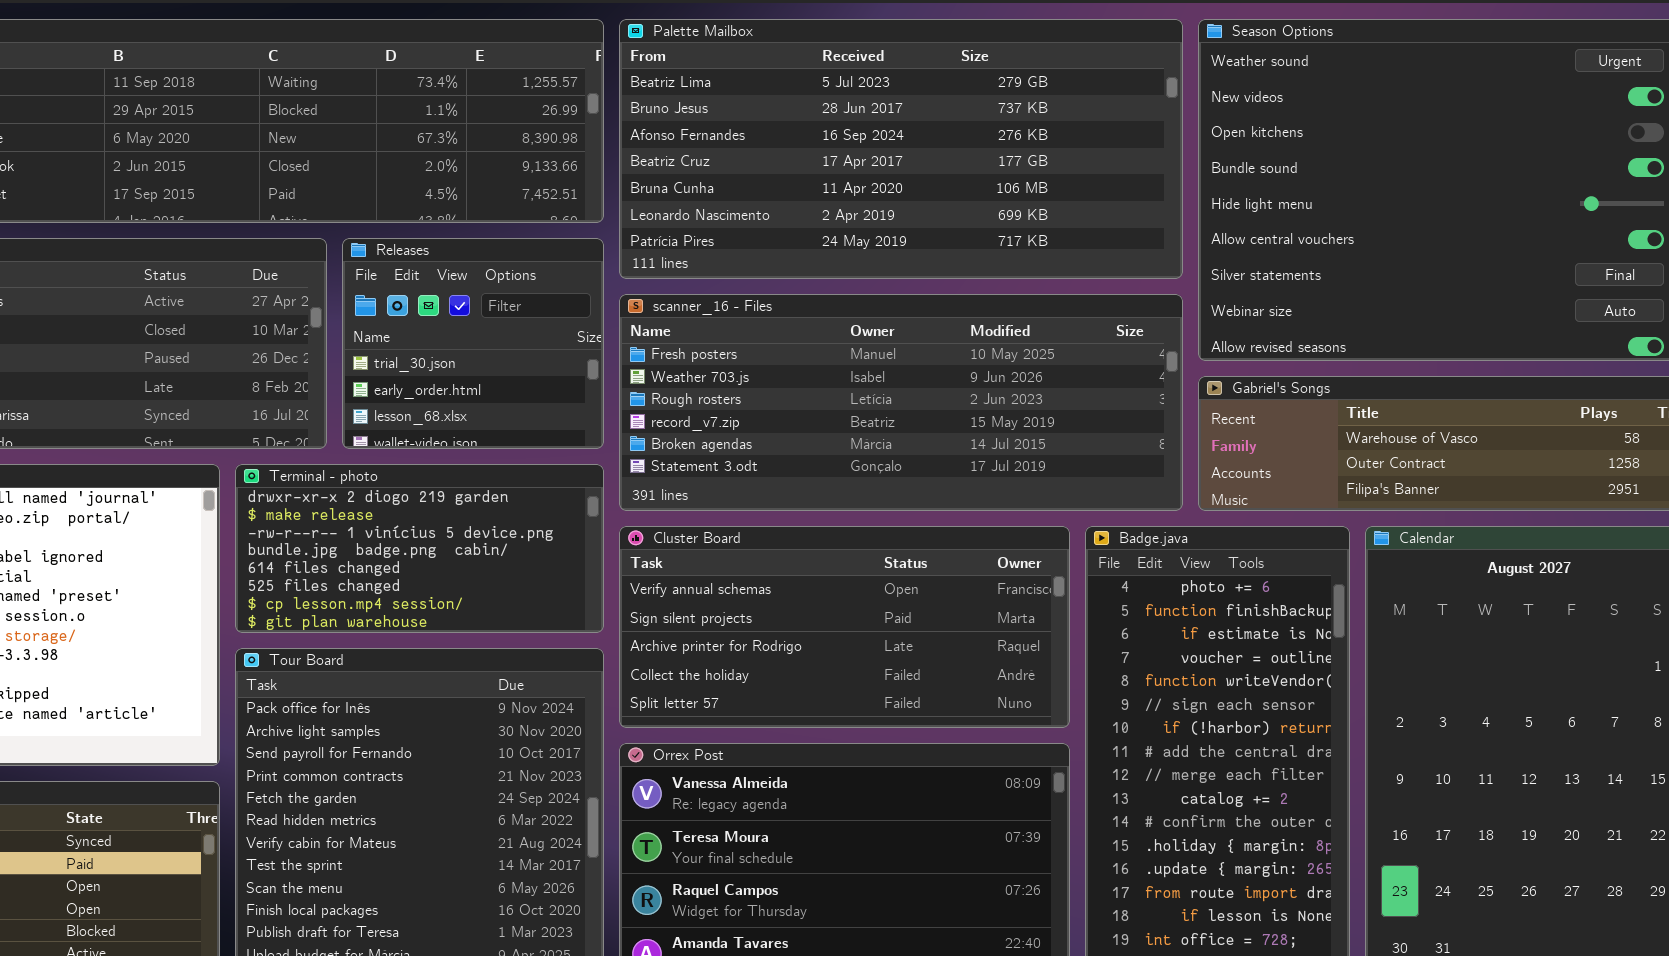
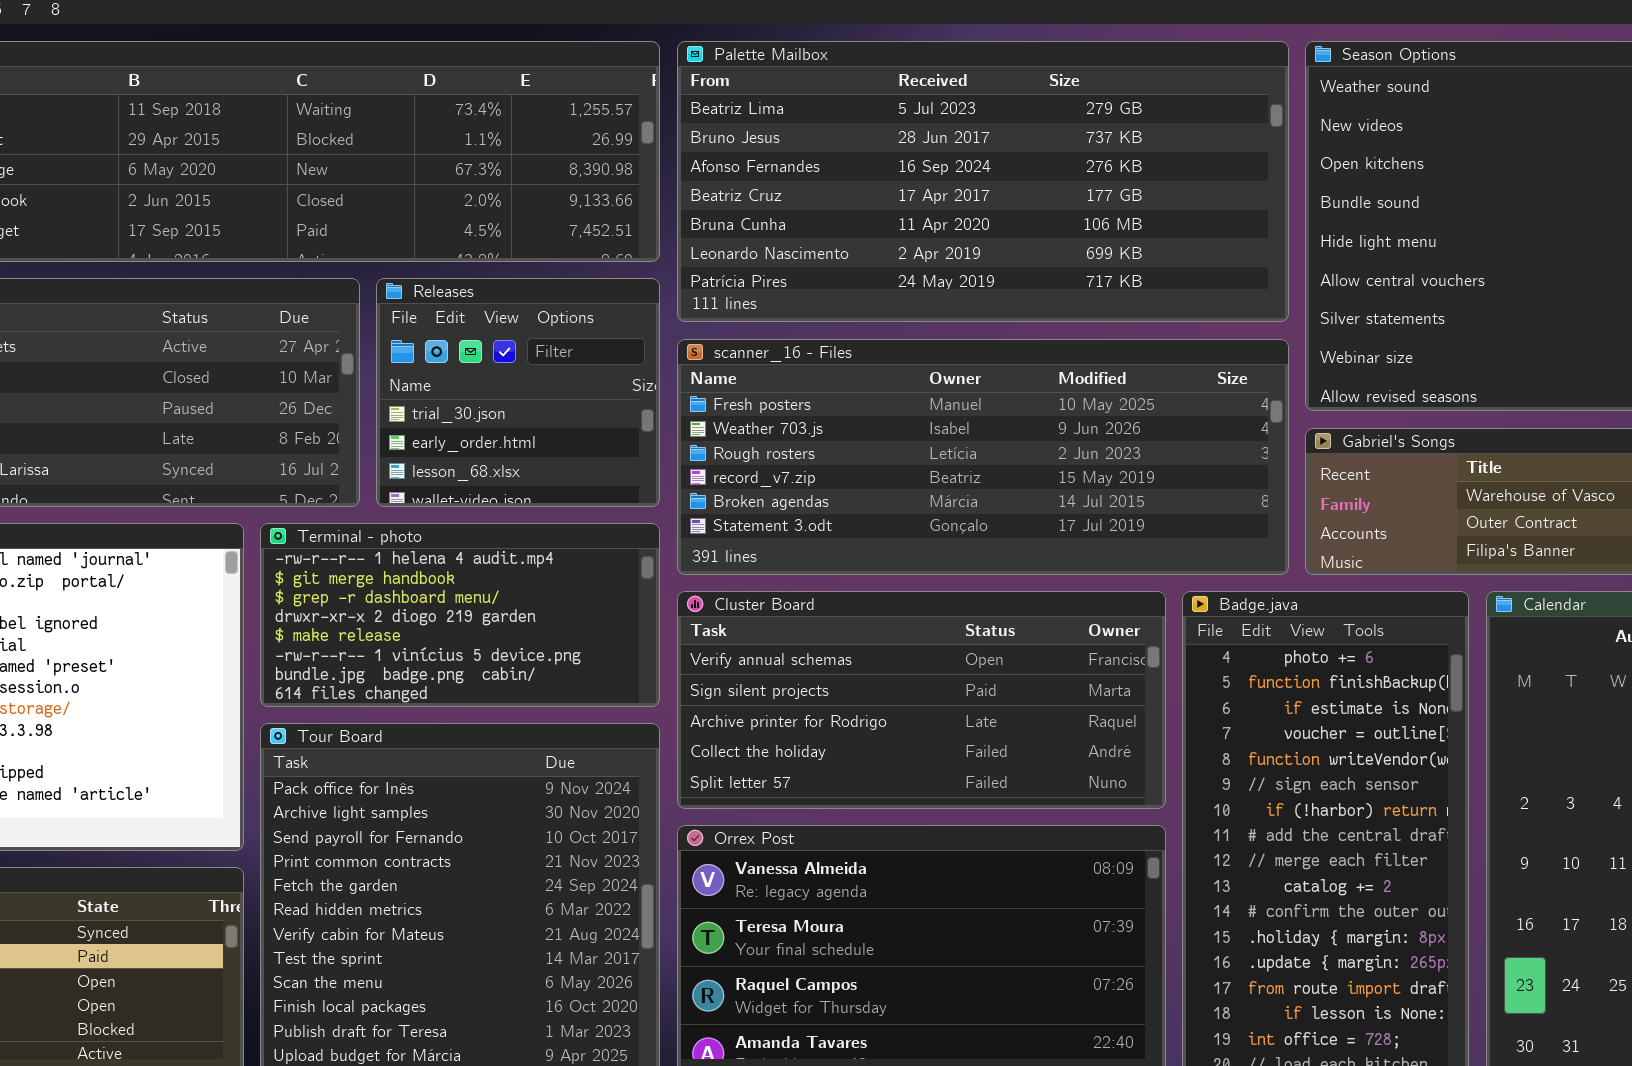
Terminal - photo: [235,464,604,633] -> [260,523,660,707], scrolled up 3 rows

